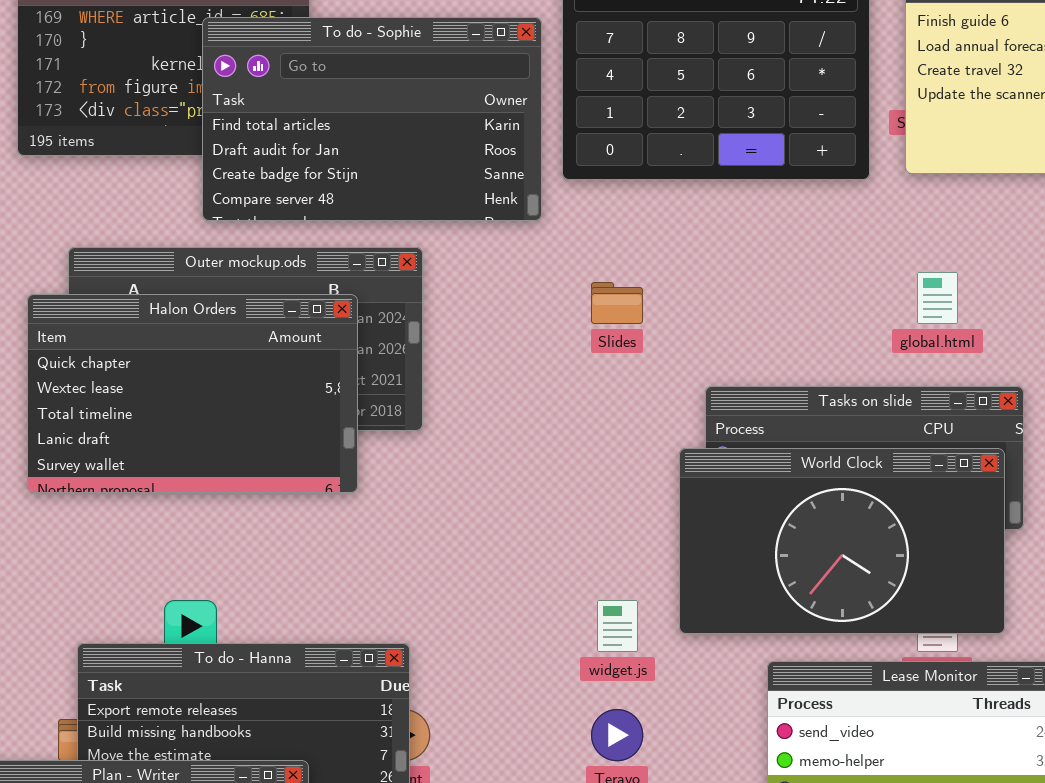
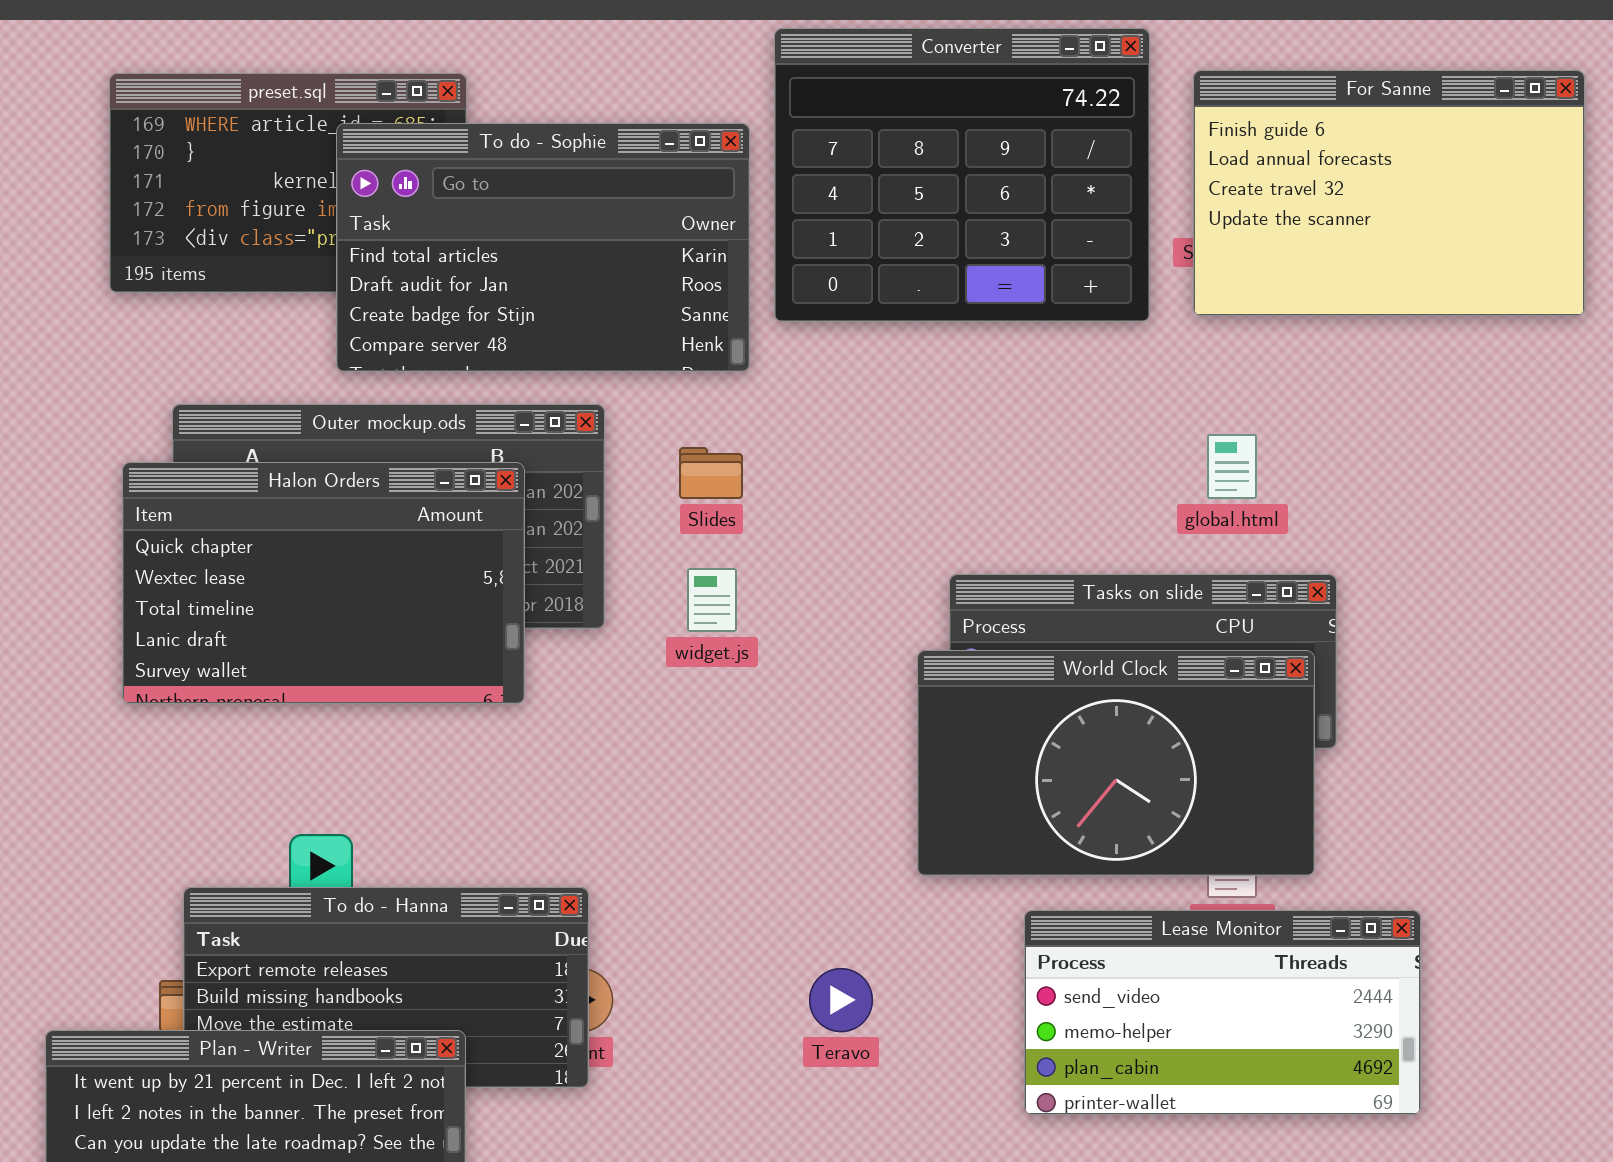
Slides: [591,282,643,324] -> [679,447,743,499], moved
widget.js: [597,600,638,652] -> [687,568,737,632], moved

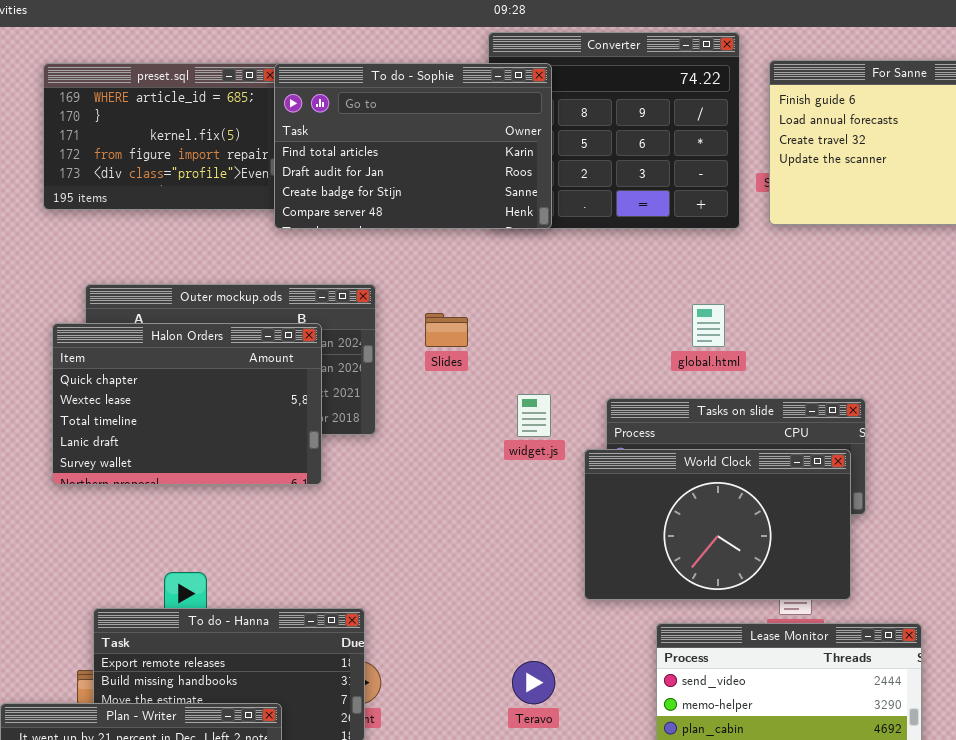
To do - Sophie: [336,123,750,372] -> [274,63,552,229], moved
global.html: [1207,434,1257,499] -> [692,304,725,347], moved
widget.js: [687,568,737,632] -> [517,394,551,437], moved

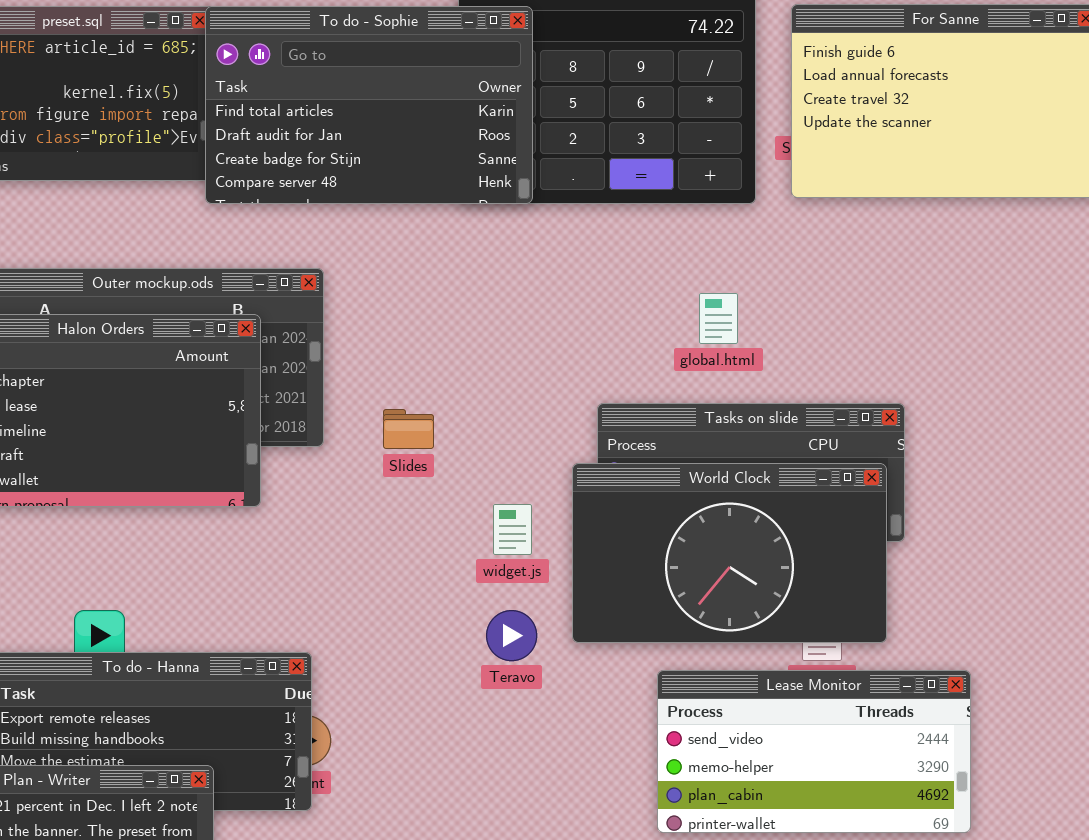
Slides: [425,313,468,347] -> [383,409,434,449], moved
widget.js: [517,394,551,437] -> [493,504,532,555], moved
Teravo: [512,661,555,704] -> [486,610,537,661], moved

